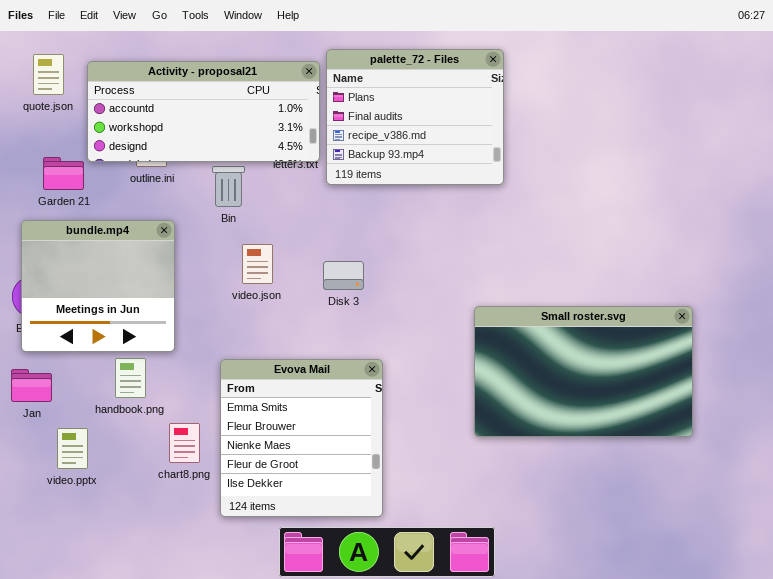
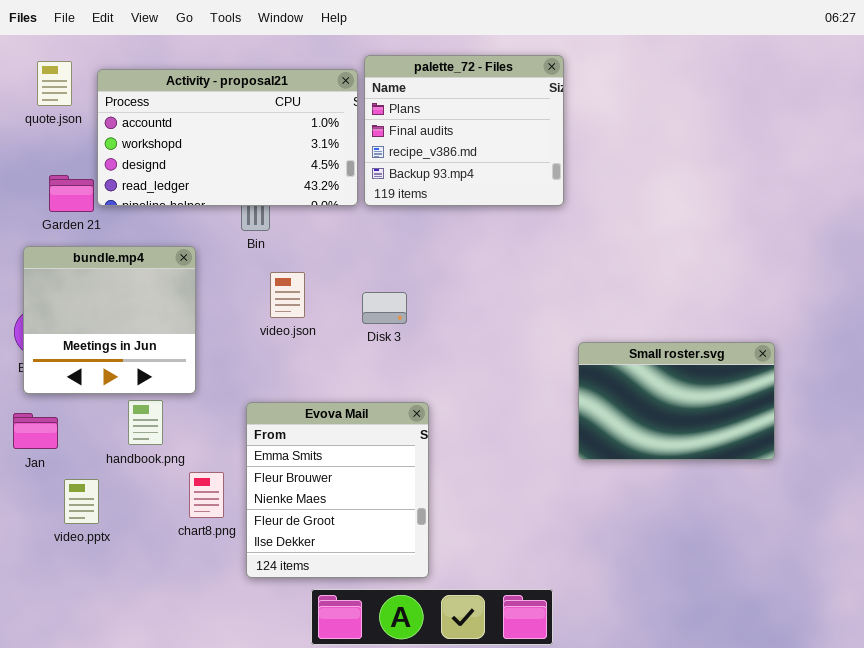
Activity - proposal21: [87,61,320,162] -> [97,69,358,206], resized
Small roster.svg: [474,306,693,437] -> [578,342,775,460], resized

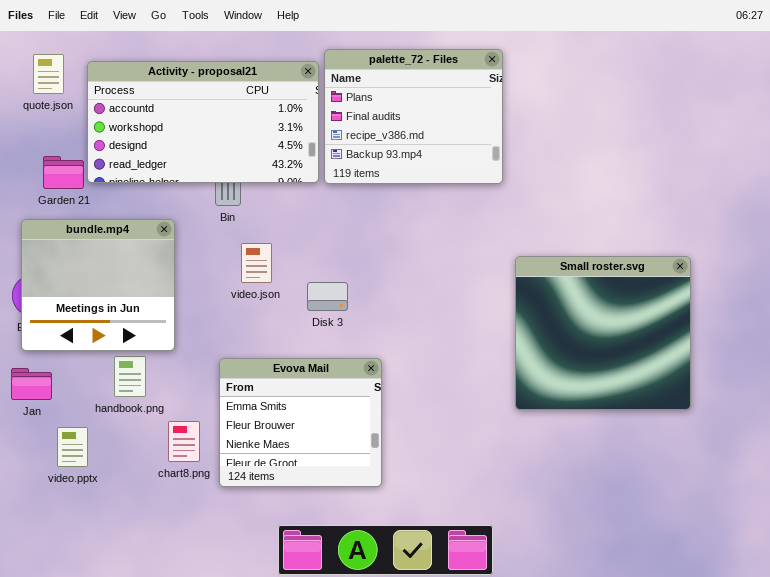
Disk 3: [362,292,407,324] -> [307,282,348,311], moved
Small roster.svg: [578,342,775,460] -> [515,256,691,410], resized
Evova Mail: [246,402,429,578] -> [219,358,382,487], resized

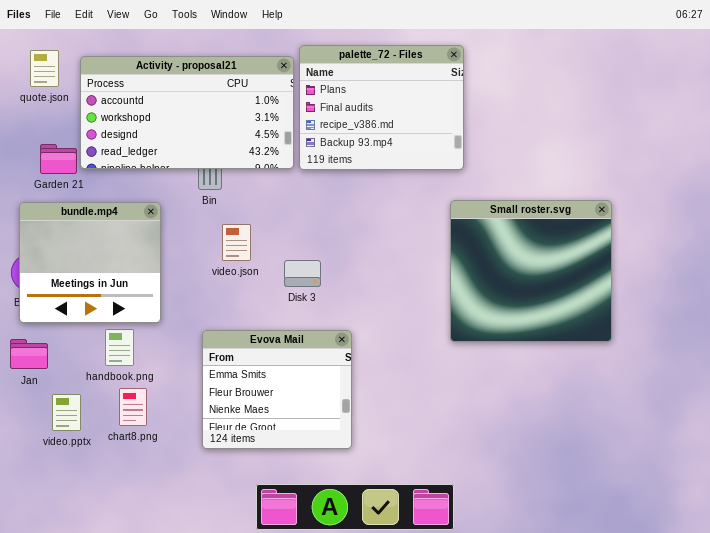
Small roster.svg: [515,256,691,410] -> [450,200,612,342], moved
chart8.png: [168,421,200,462] -> [119,388,147,426], moved

